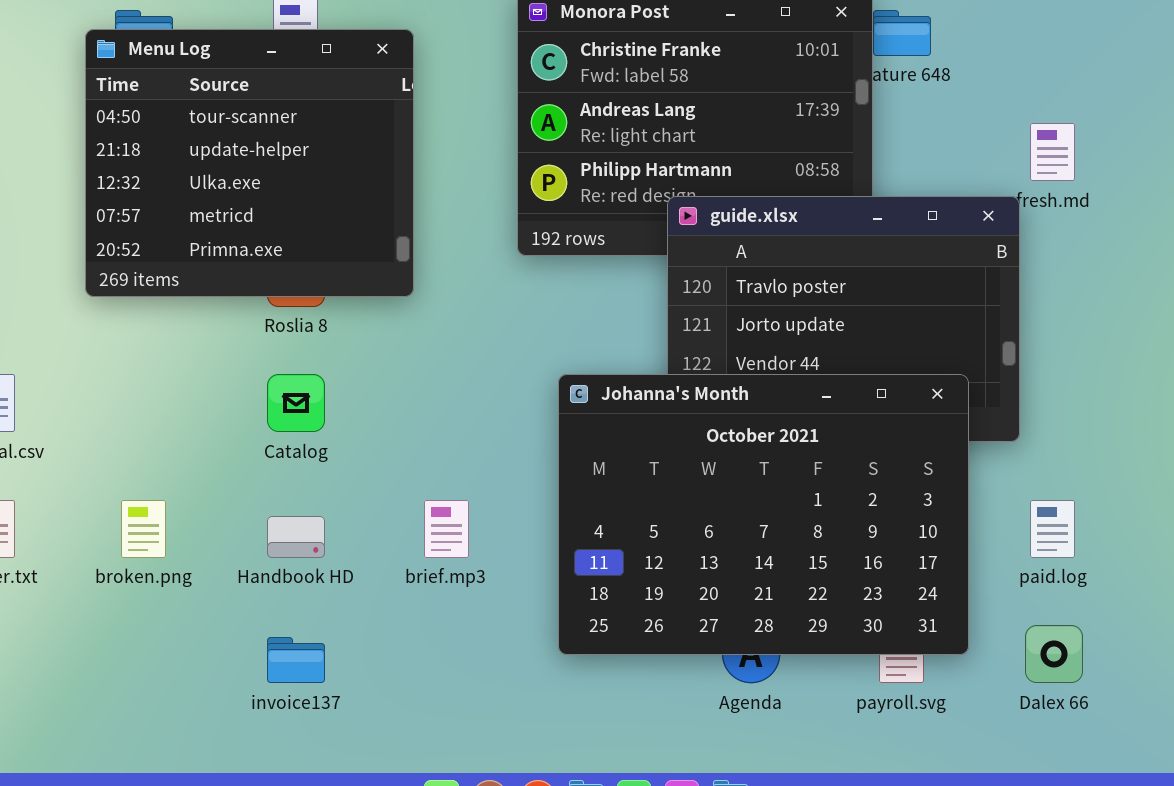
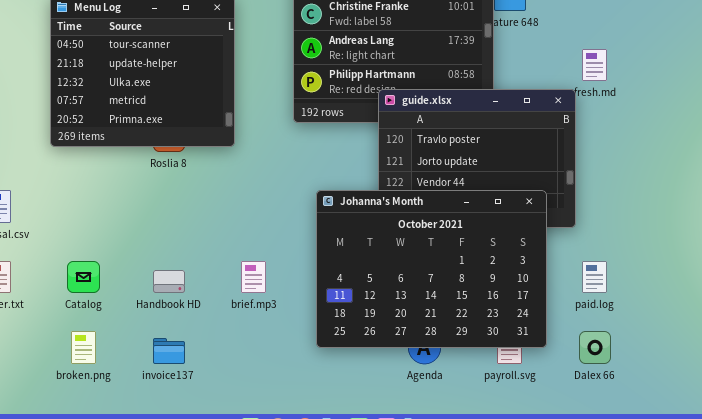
Catalog: [267,374,325,432] -> [67,261,100,293], moved
broken.png: [121,500,166,558] -> [71,331,96,364], moved

